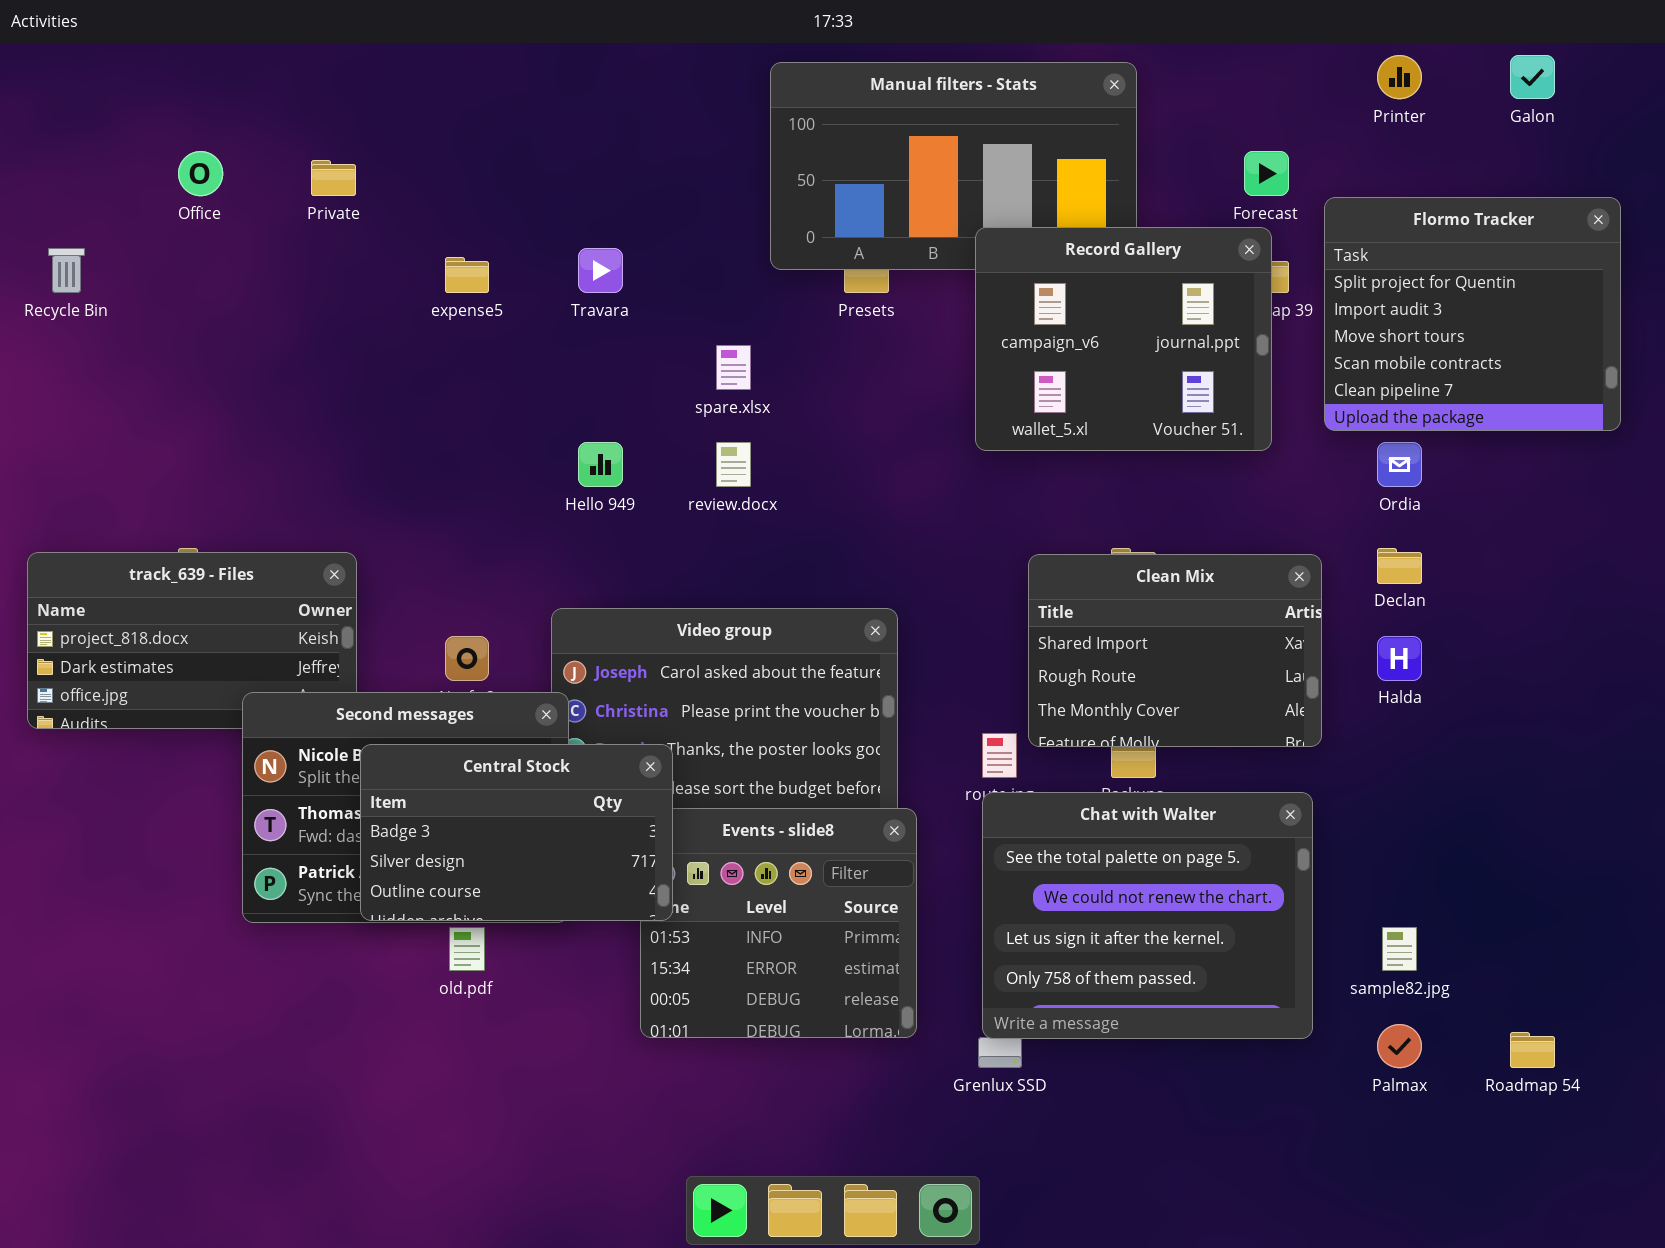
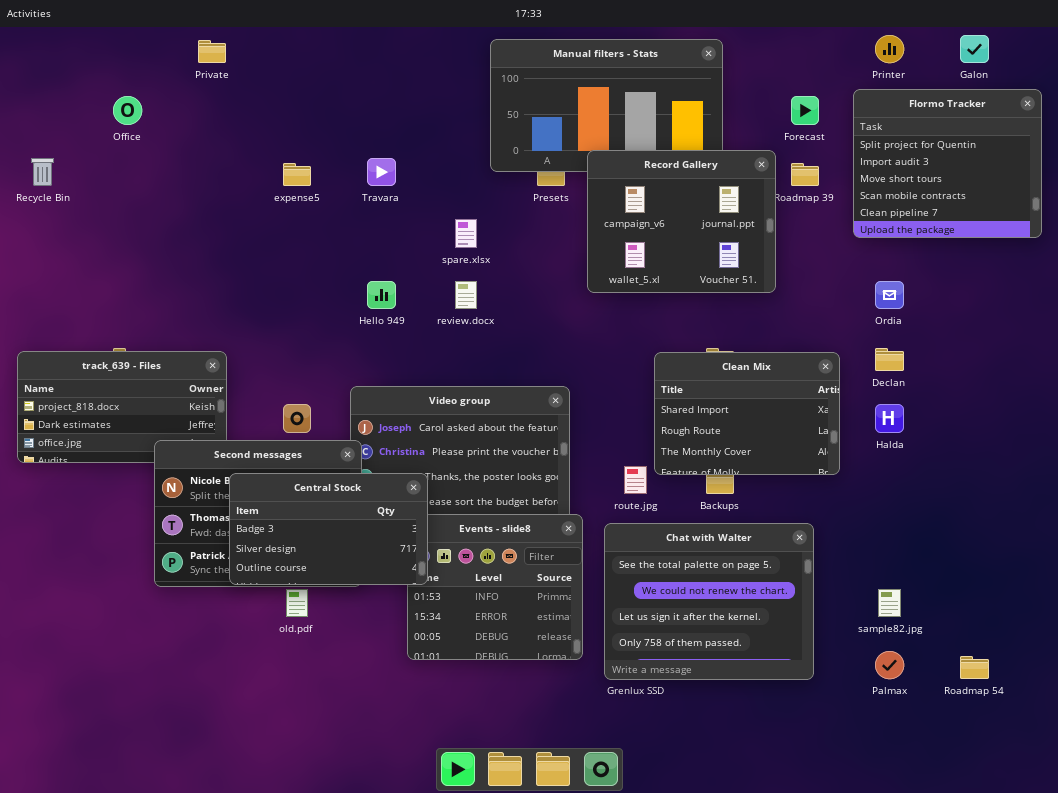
Private: [311,160,356,196] -> [198,40,226,63], moved
Flormo Tracker: [1324,197,1621,431] -> [853,89,1042,238], moved
Record Gallery: [975,227,1272,451] -> [587,150,776,293], moved
Chat with Walter: [982,792,1313,1039] -> [604,523,814,680], moved

